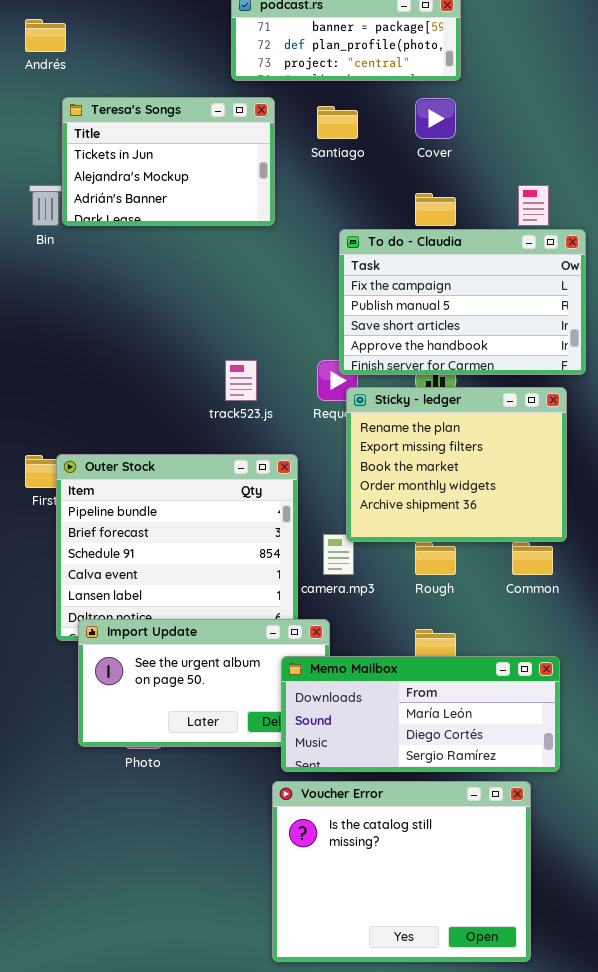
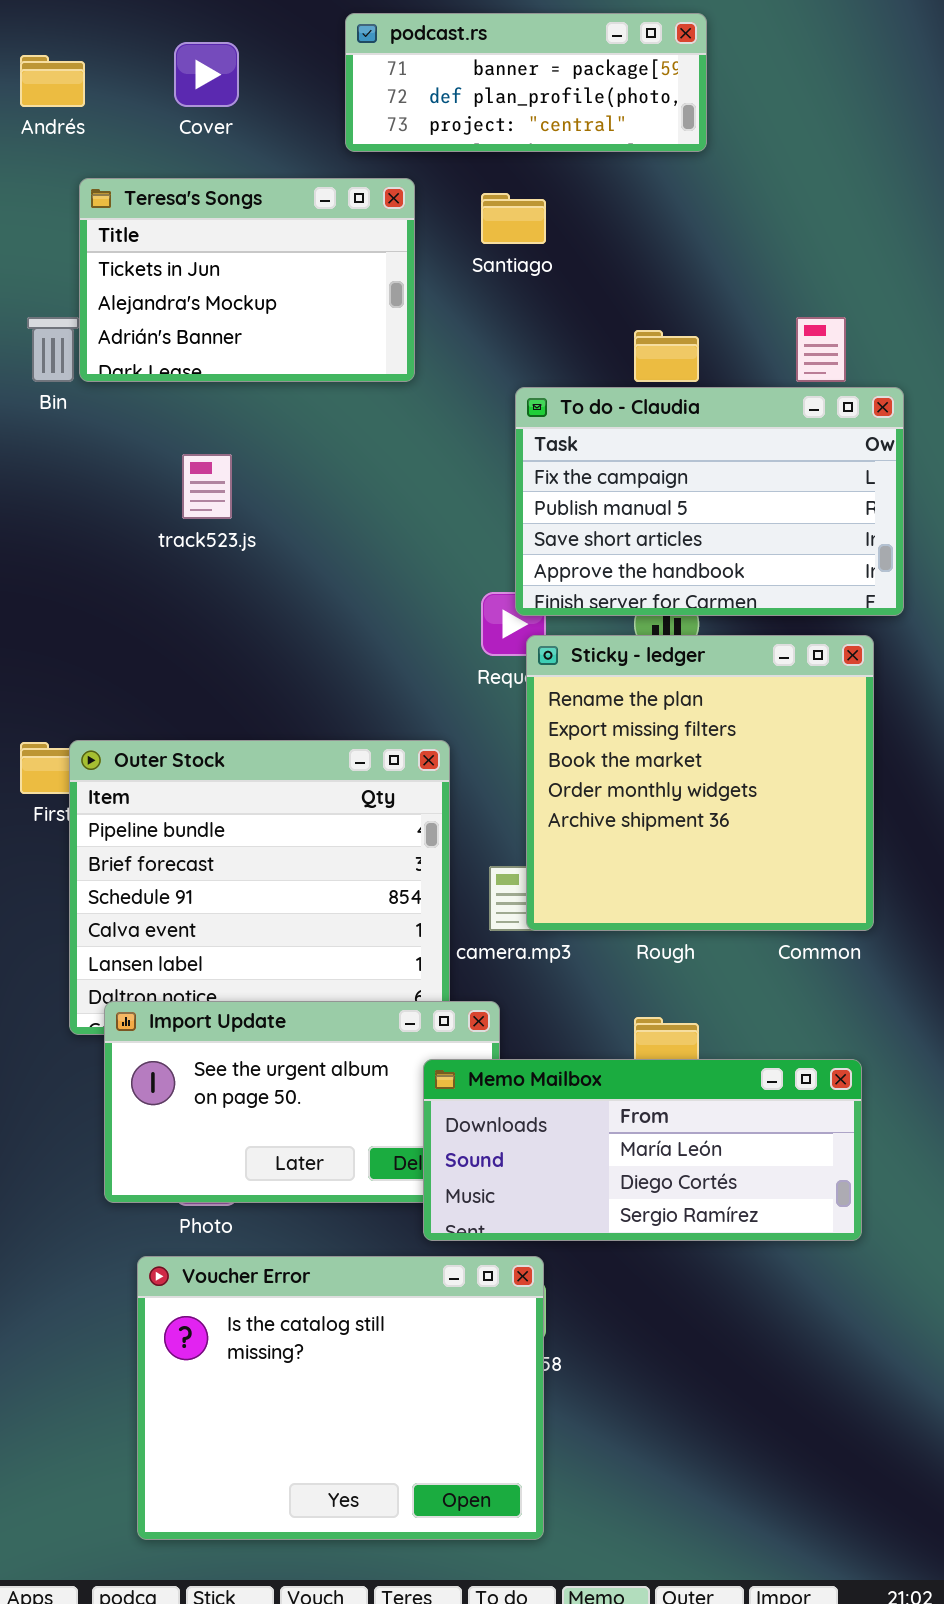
Cover: [415,98,456,139] -> [174,42,239,107], moved
track523.js: [225,360,257,401] -> [182,454,232,519], moved
Sticky - ledger: [346,387,567,542] -> [526,635,874,931], resized
Voucher Error: [272,781,531,962] -> [137,1256,544,1540], moved

